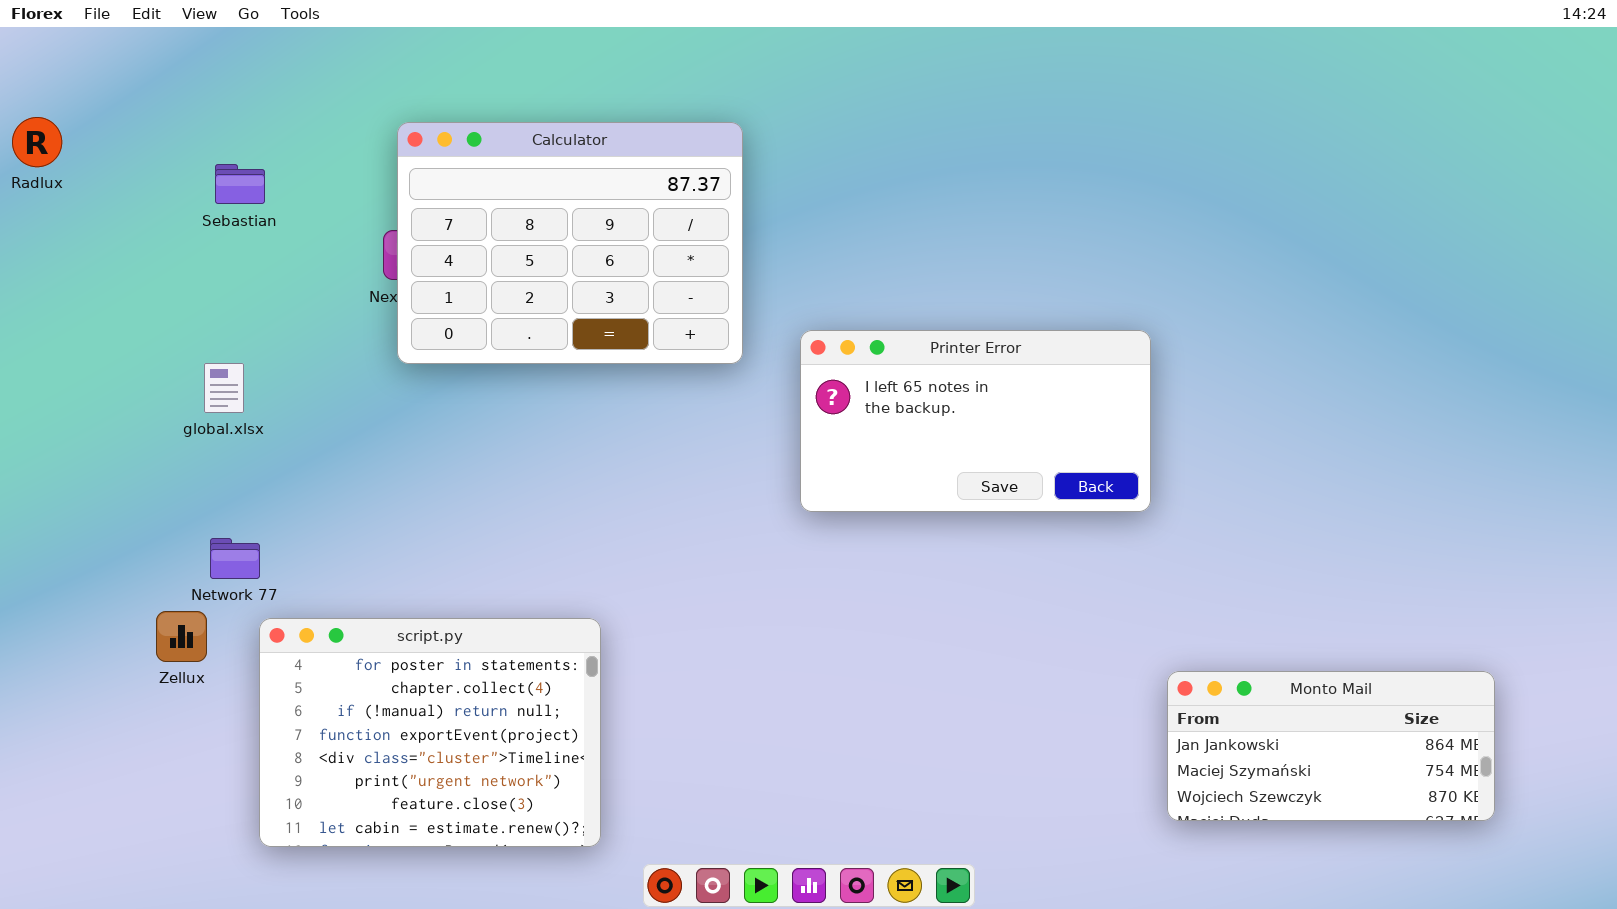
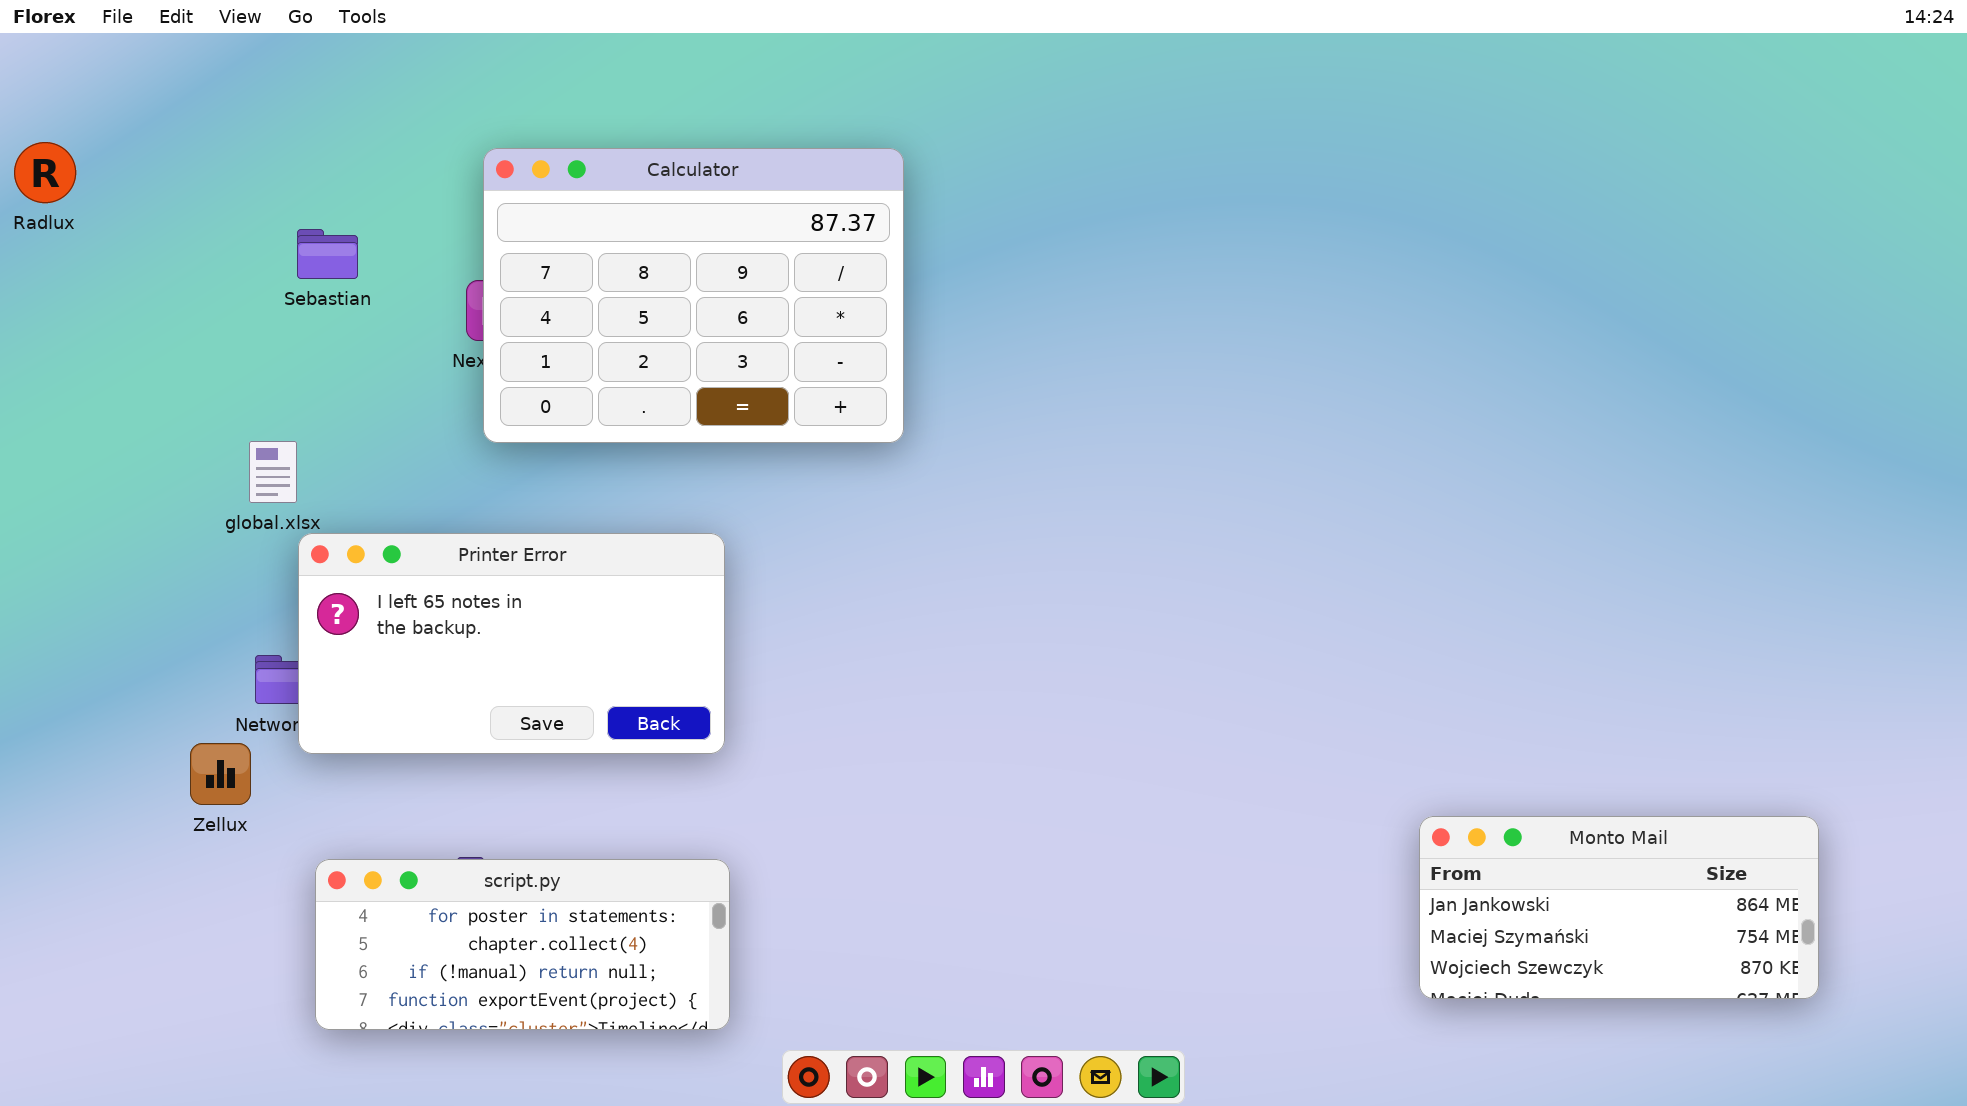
Sebastian: [215,164,265,204] -> [297,229,358,279], moved
Printer Error: [800,330,1151,512] -> [298,533,725,754], moved
script.py: [259,618,601,847] -> [315,859,730,1030], resized

